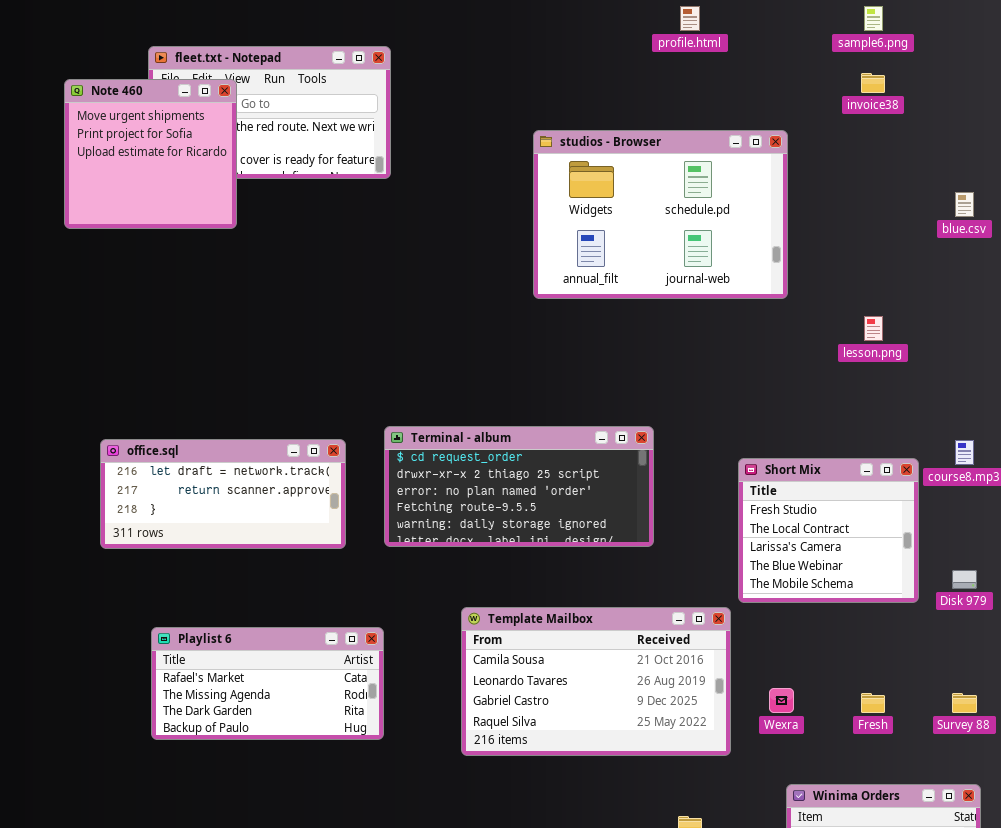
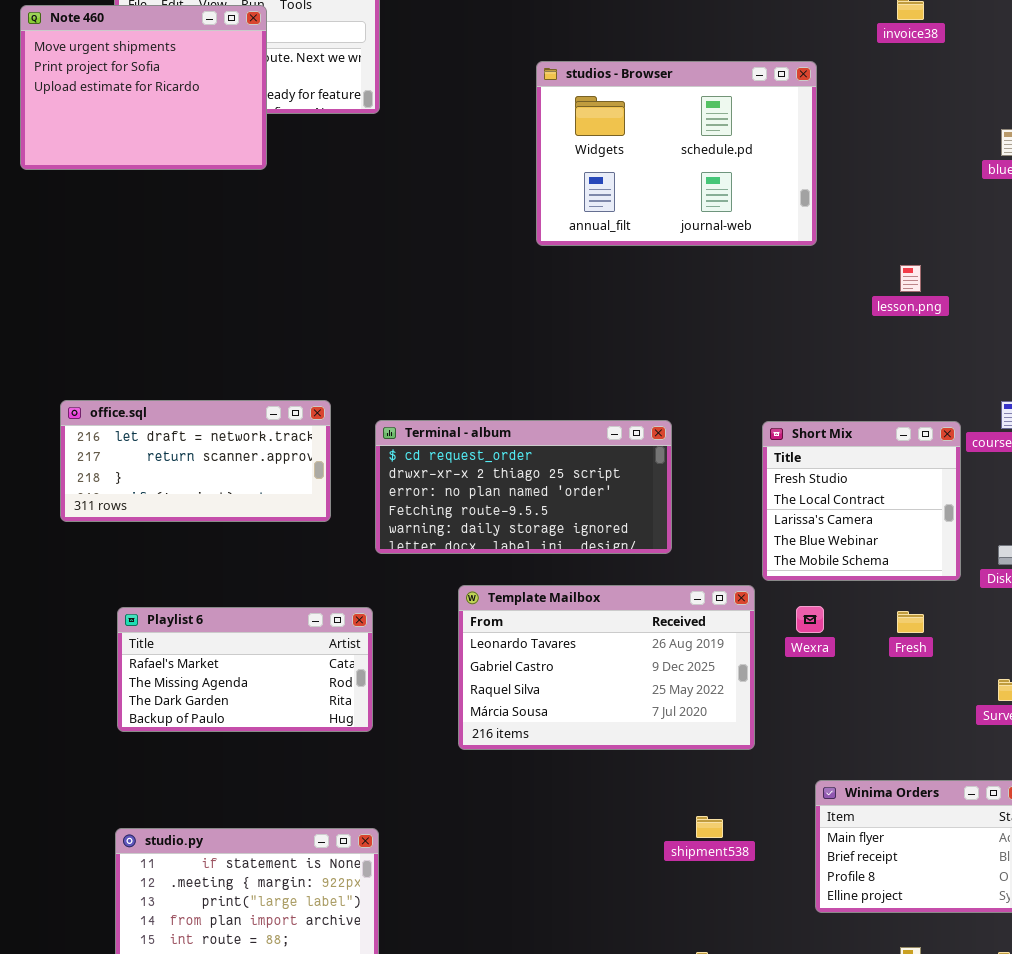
Note 460: [64,79,237,229] -> [20,5,267,170], resized
Terminal - album: [384,426,654,547] -> [375,420,672,554], moved
Template Mailbox: [461,607,731,756] -> [458,585,755,750], scrolled down 1 row
Wexra: [769,688,794,713] -> [796,606,824,633], moved
Fresh: [861,693,885,713] -> [897,611,924,633], moved

